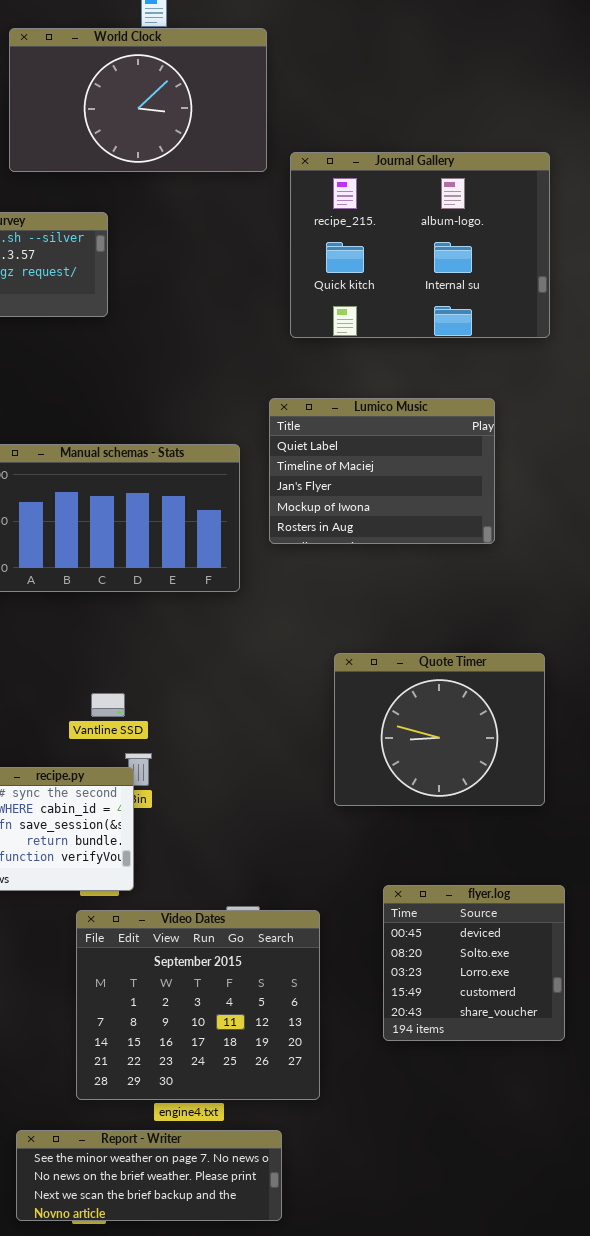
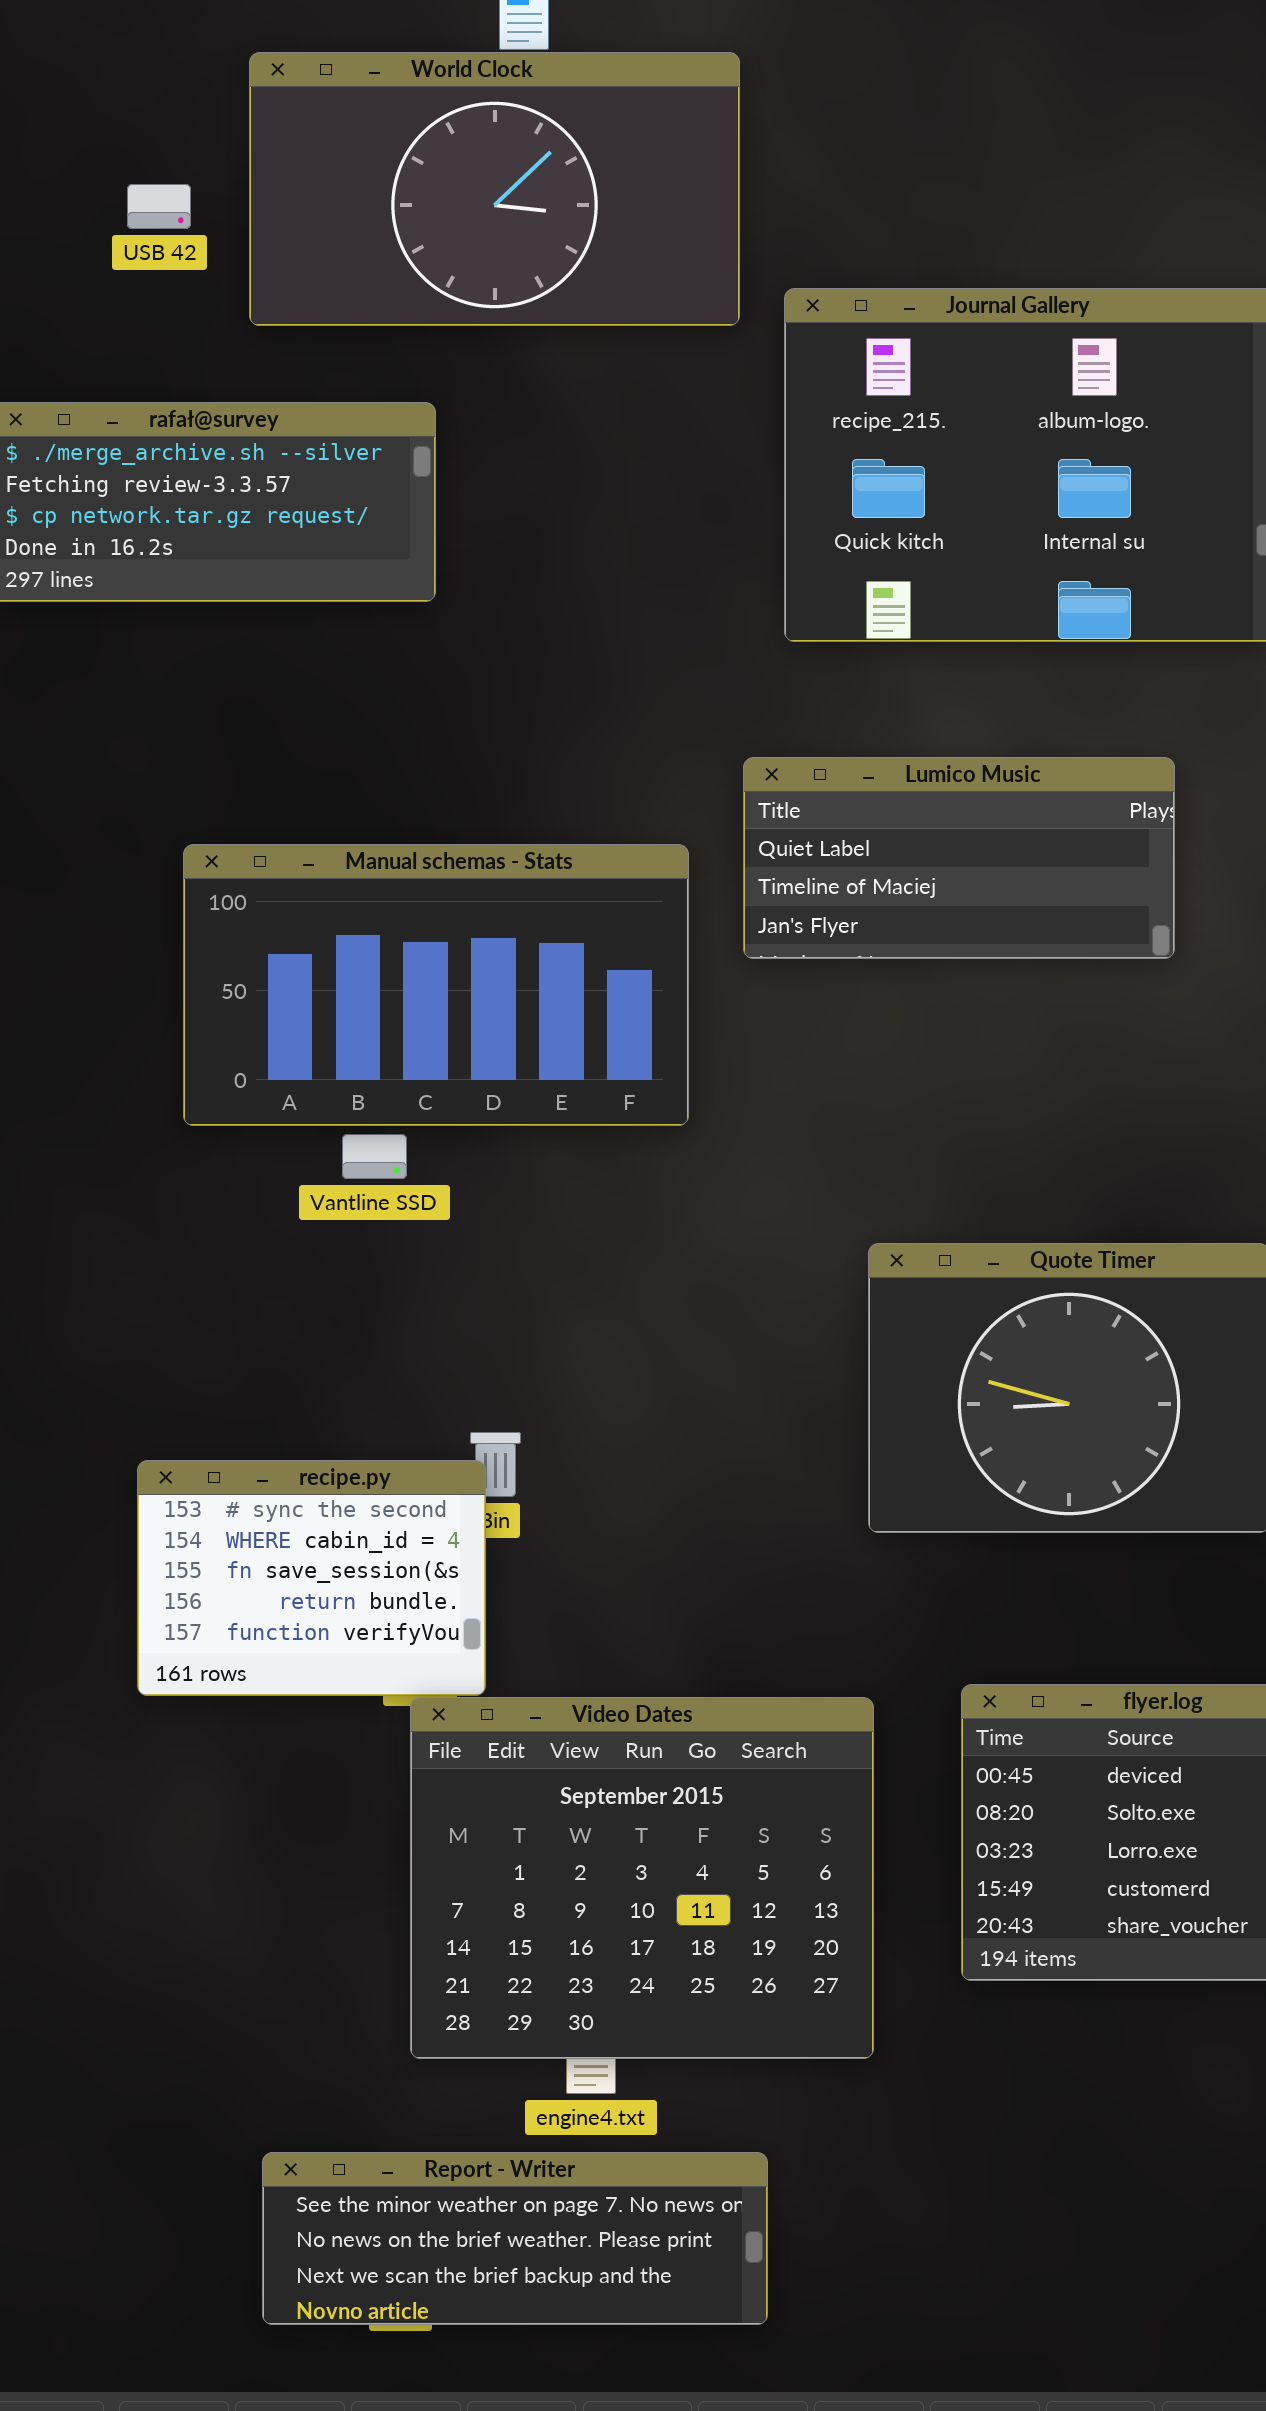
Lumico Music: [269,398,495,544] -> [743,757,1175,959], resized
Vantline SSD: [91,693,125,717] -> [342,1134,407,1179], moved
Video Dates: [76,910,320,1100] -> [410,1697,874,2059], moved

